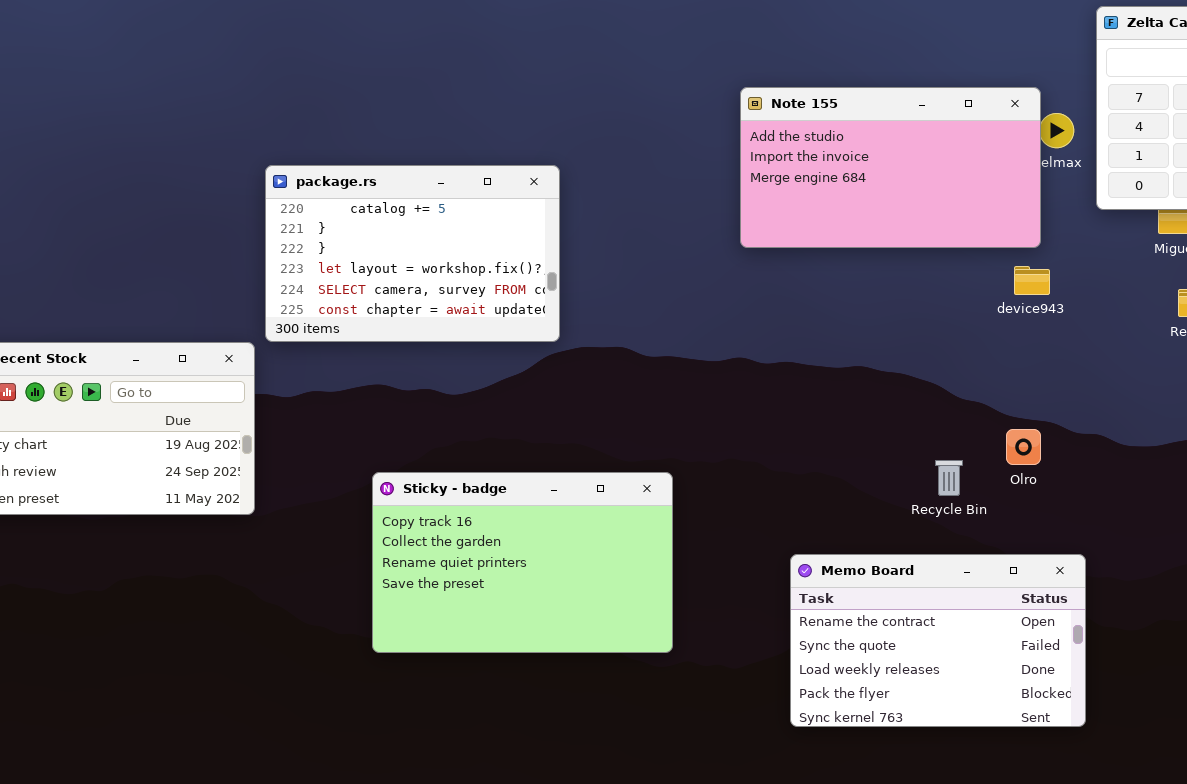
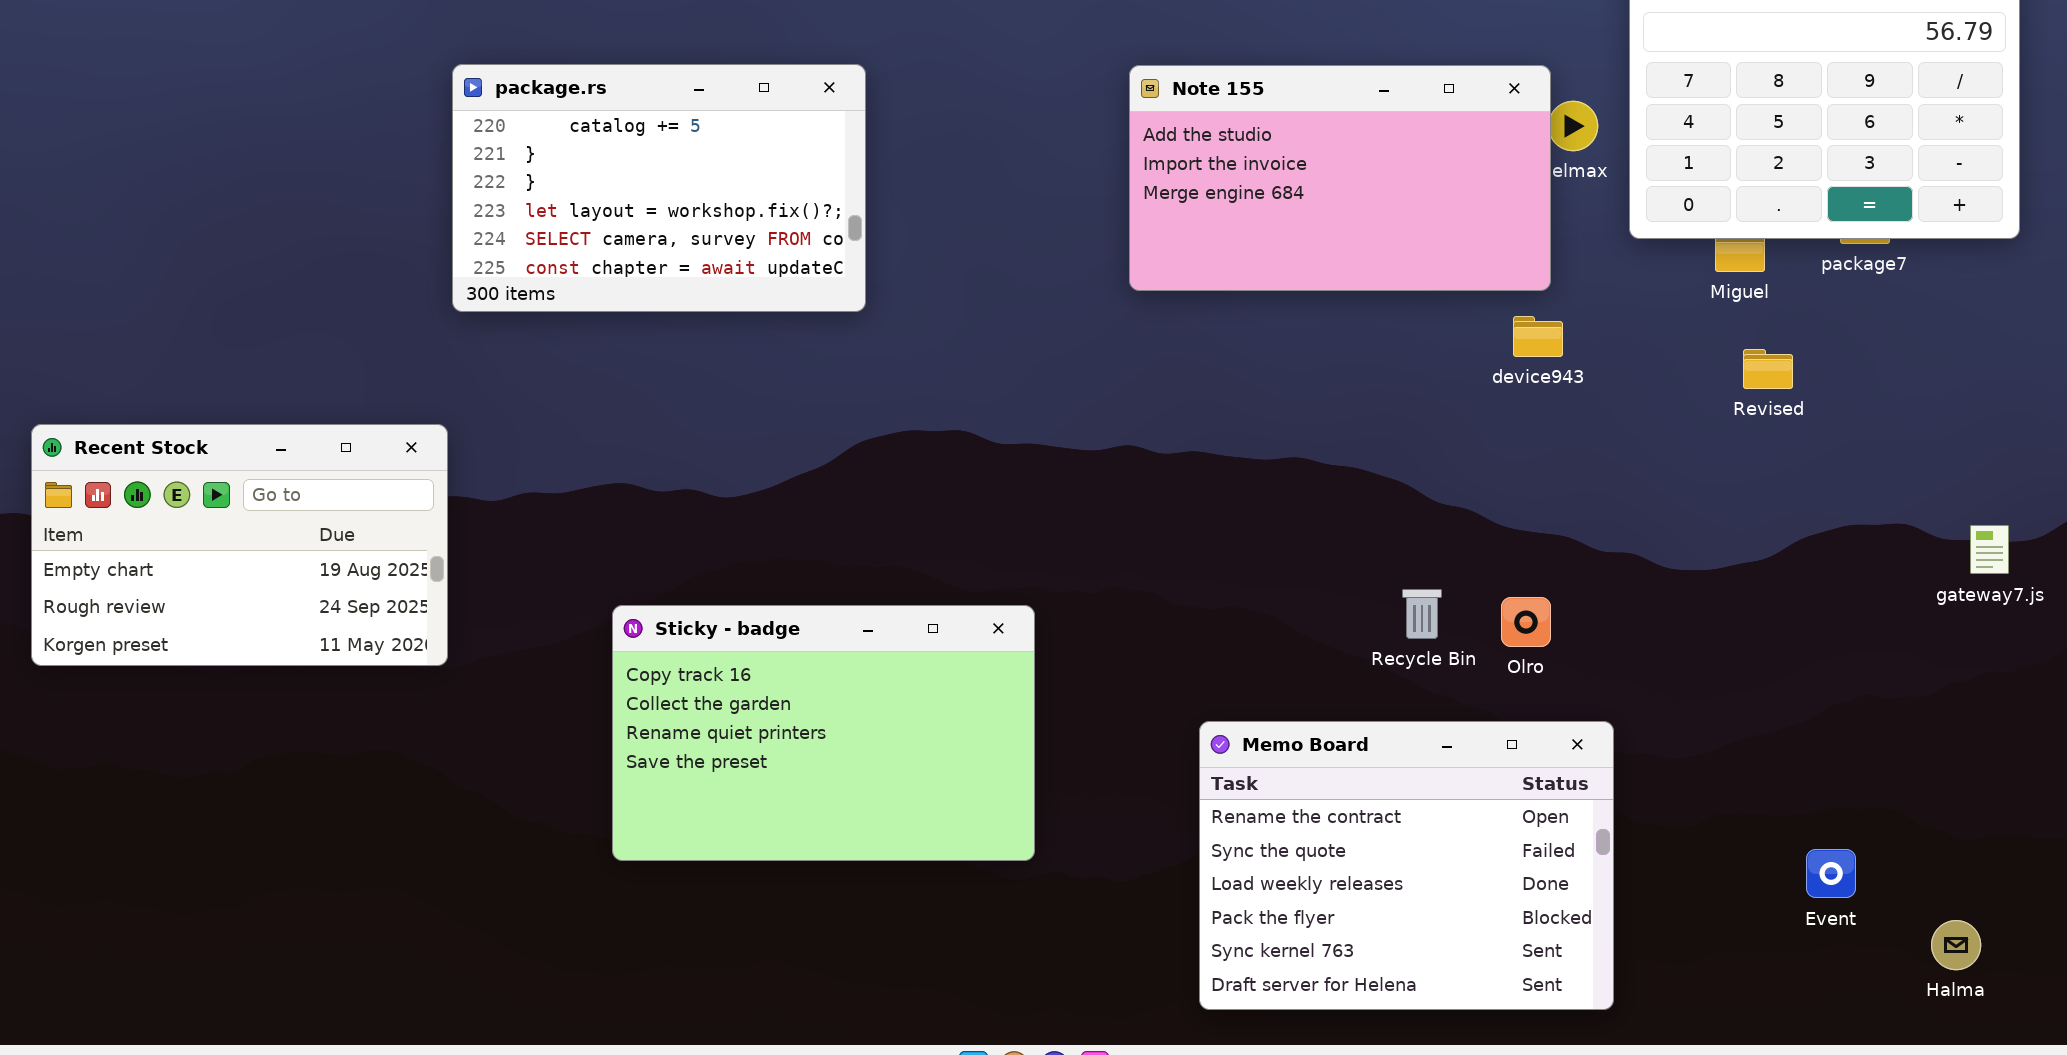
package.rs: [265,165,560,342] -> [452,64,866,312], moved
Olro: [1006,429,1041,465] -> [1501,597,1551,647], moved
Memo Board: [790,554,1086,727] -> [1199,721,1614,1010], resized

